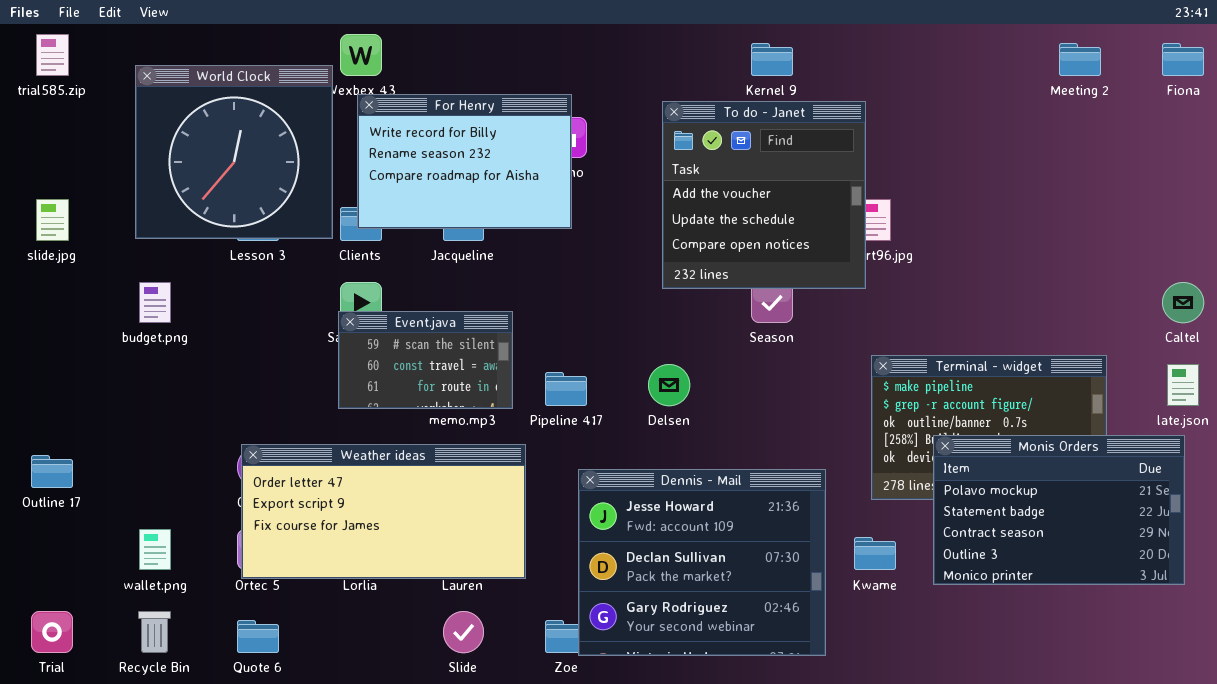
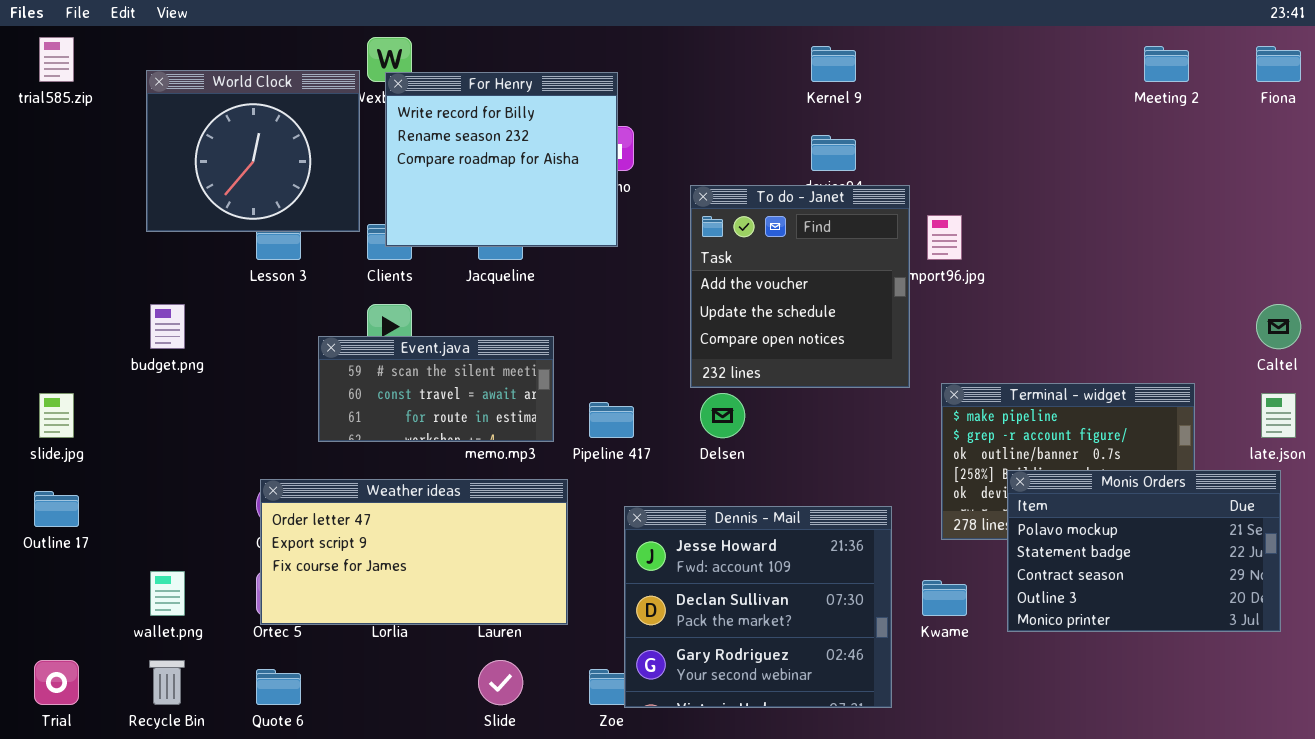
World Clock: [135,65,333,239] -> [146,70,360,232], resized
For Henry: [357,94,572,229] -> [385,72,618,247], resized
To do - Janet: [662,101,866,289] -> [690,185,910,388], moved
slide.jpg: [36,199,69,241] -> [39,393,74,438], moved
Event.java: [338,311,513,409] -> [318,336,554,442], resized

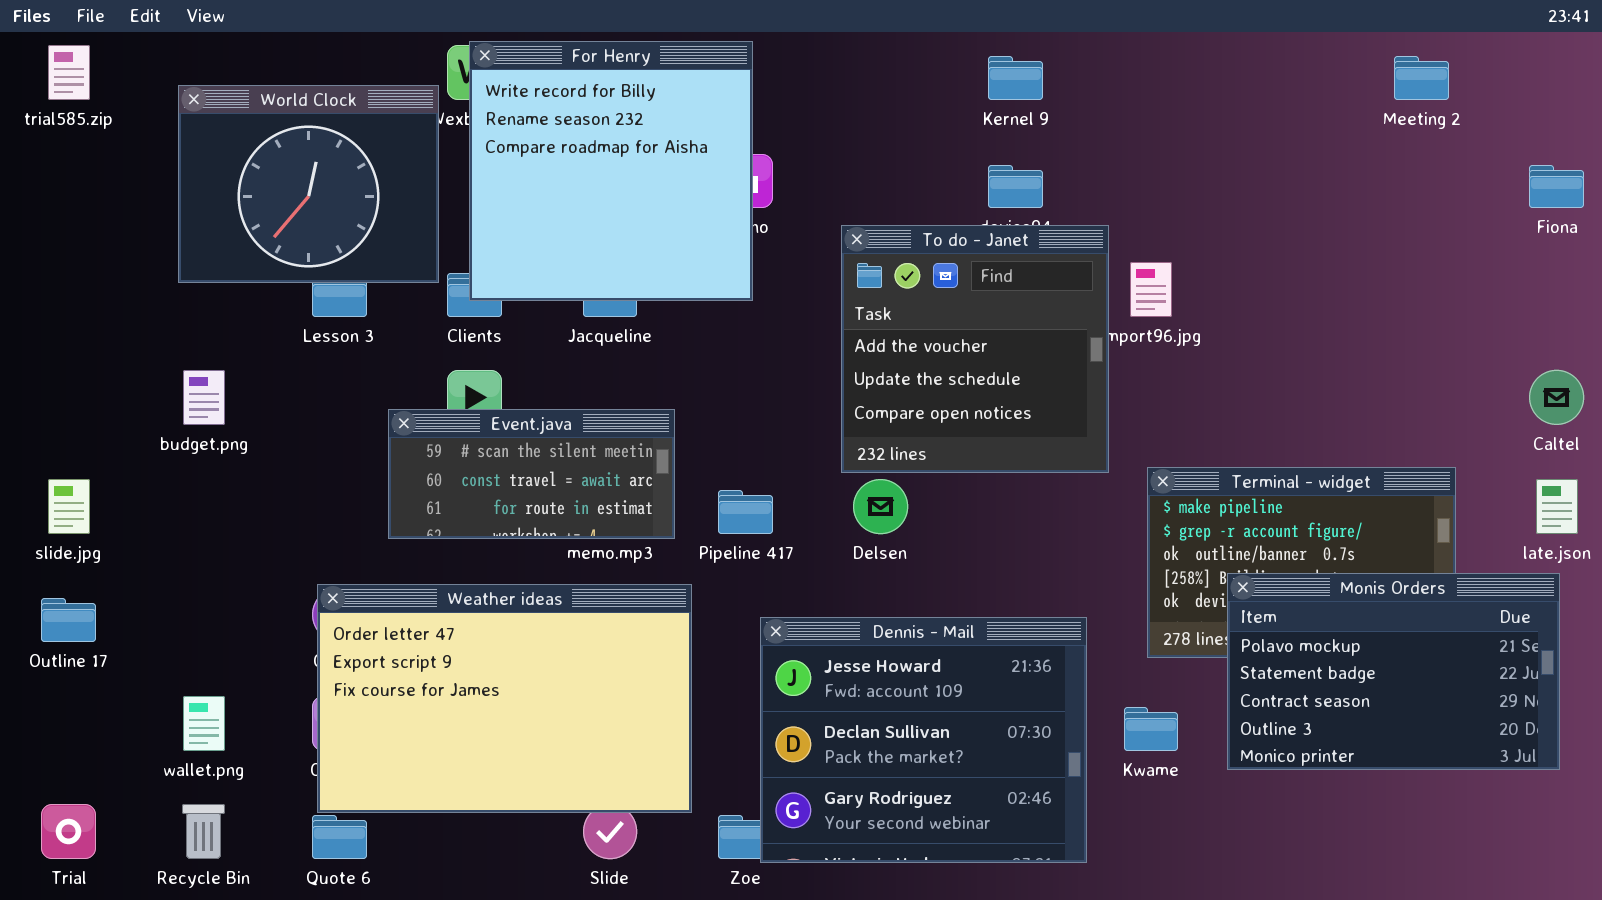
Fiona: [1256,46,1301,82] -> [1529,165,1584,208], moved
For Henry: [385,72,618,247] -> [469,41,753,301], resized
Weather ideas: [260,479,568,625] -> [317,584,692,813], resized

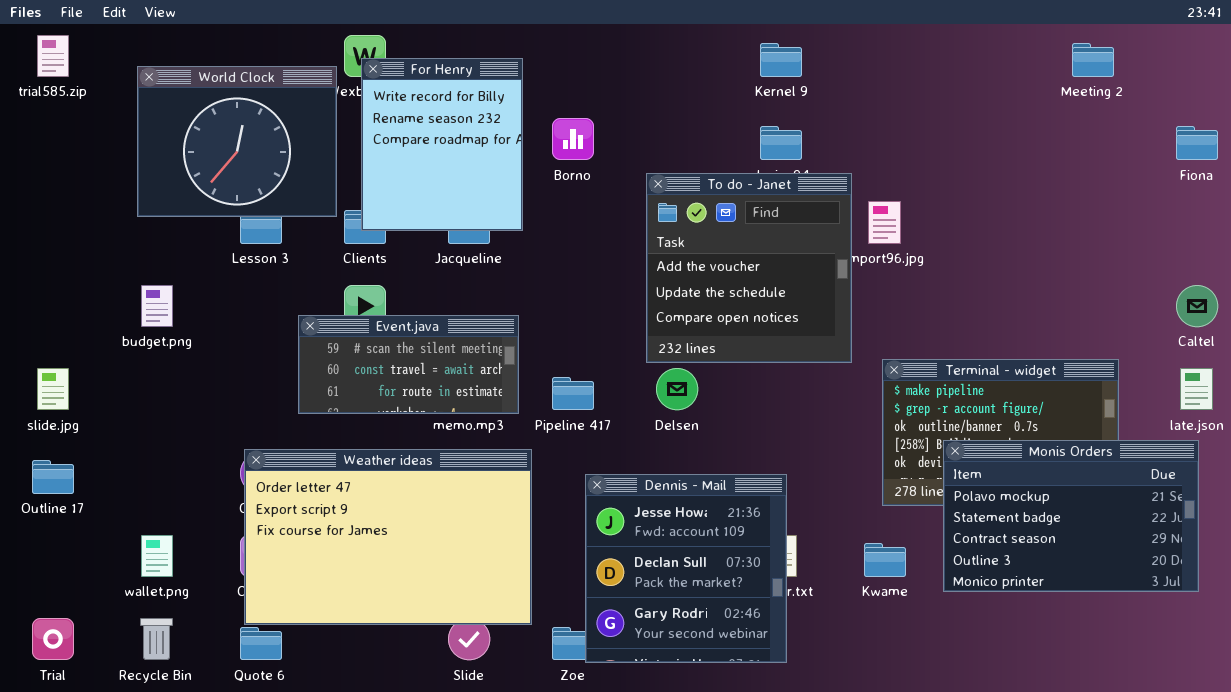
For Henry: [469,41,753,301] -> [361,58,523,231], resized
Dennis - Mail: [760,617,1087,863] -> [585,474,787,663], resized

